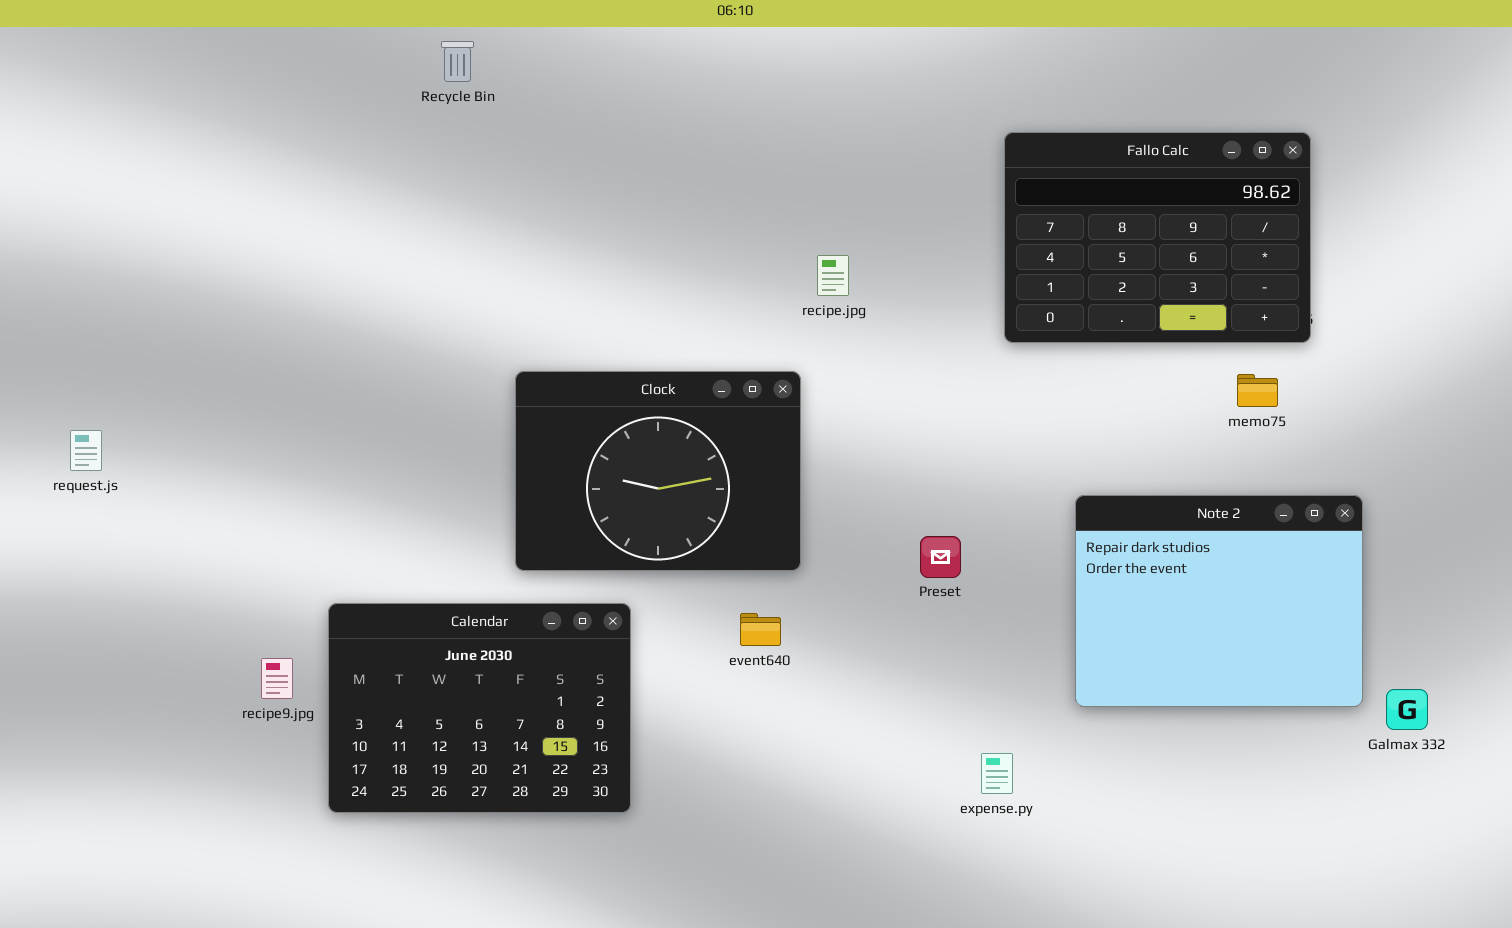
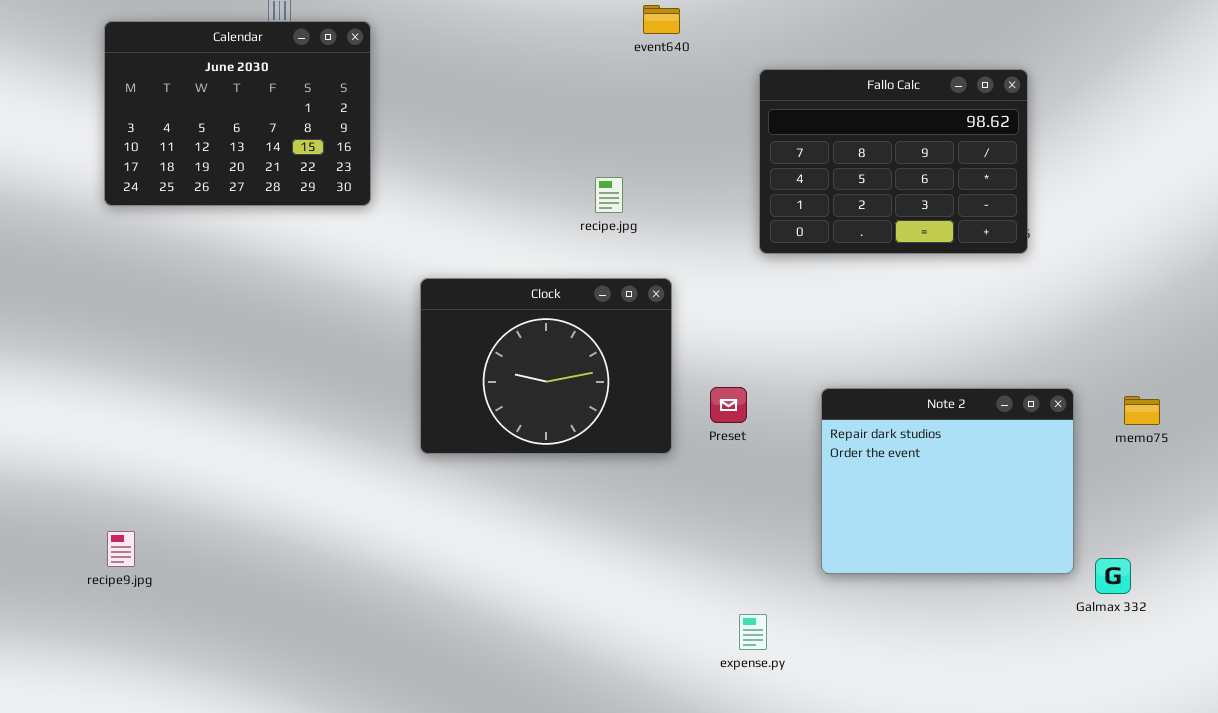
Clock: [515,371,801,571] -> [420,278,672,454], moved
memo75: [1237,374,1278,407] -> [1124,396,1160,425], moved
Preset: [920,536,961,578] -> [710,387,747,423], moved
Calendar: [328,603,631,813] -> [104,21,371,206], moved
event640: [740,613,781,646] -> [643,5,680,34], moved

